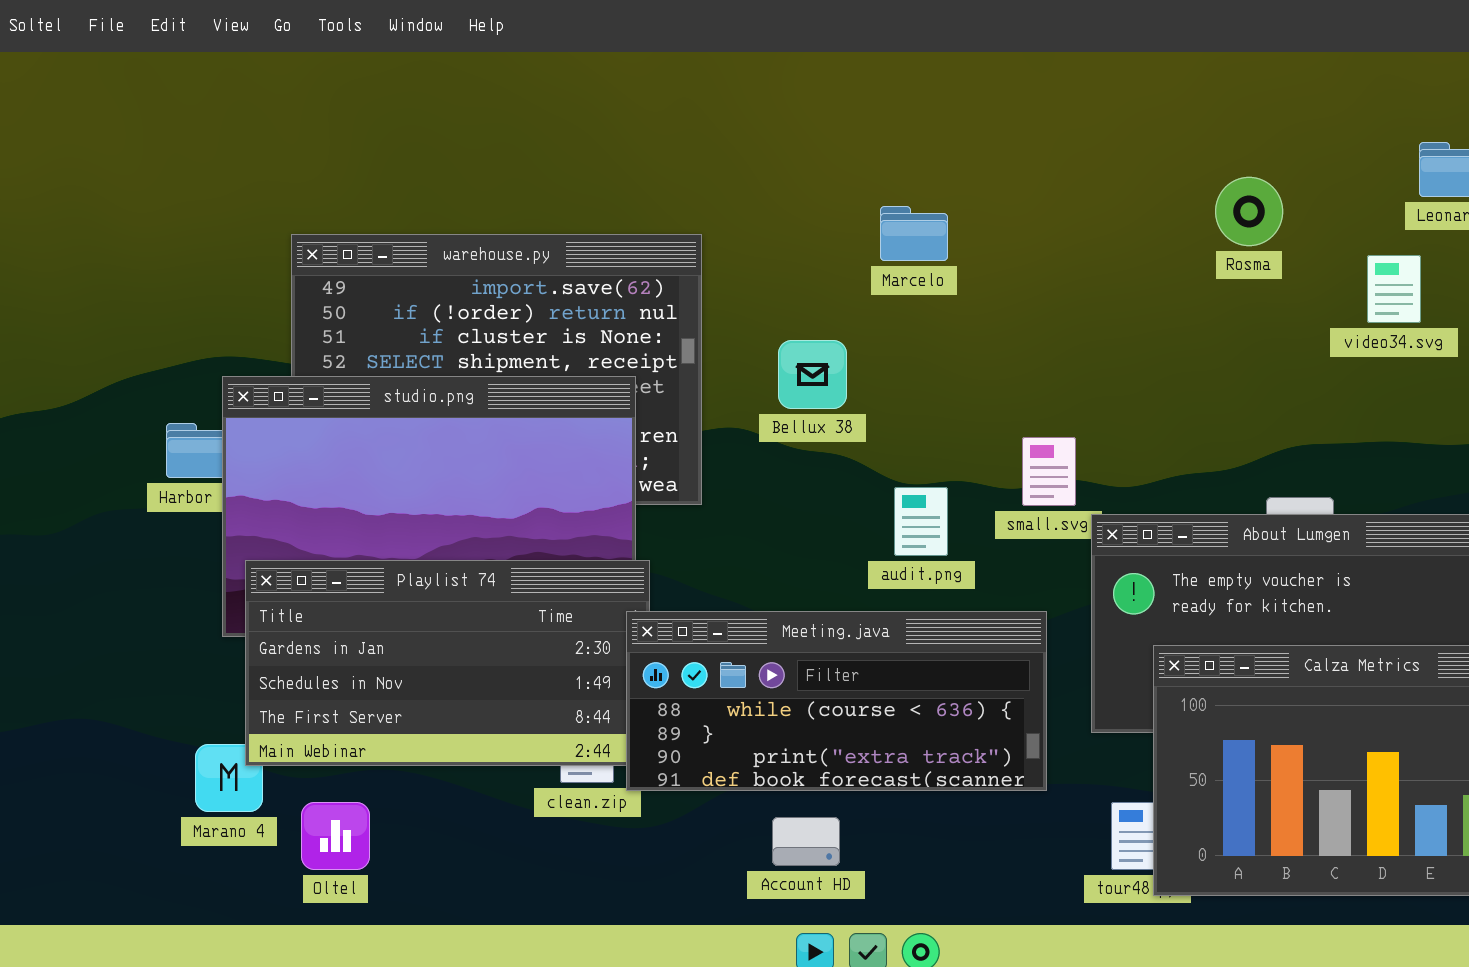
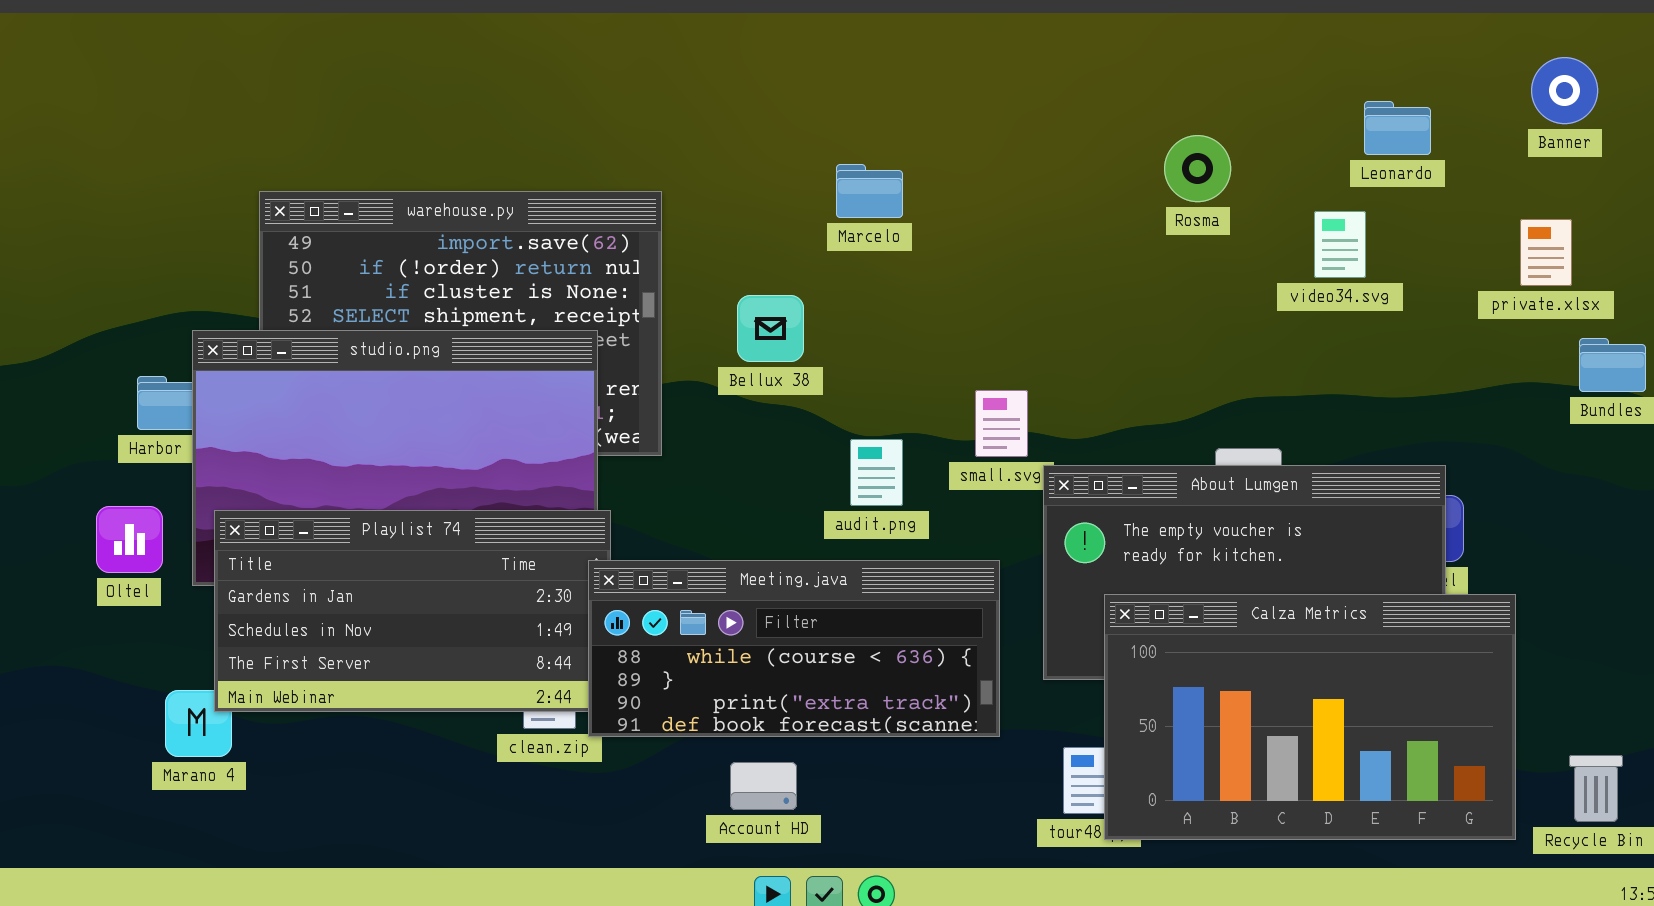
Oltel: [301,802,370,870] -> [96,506,163,573], moved

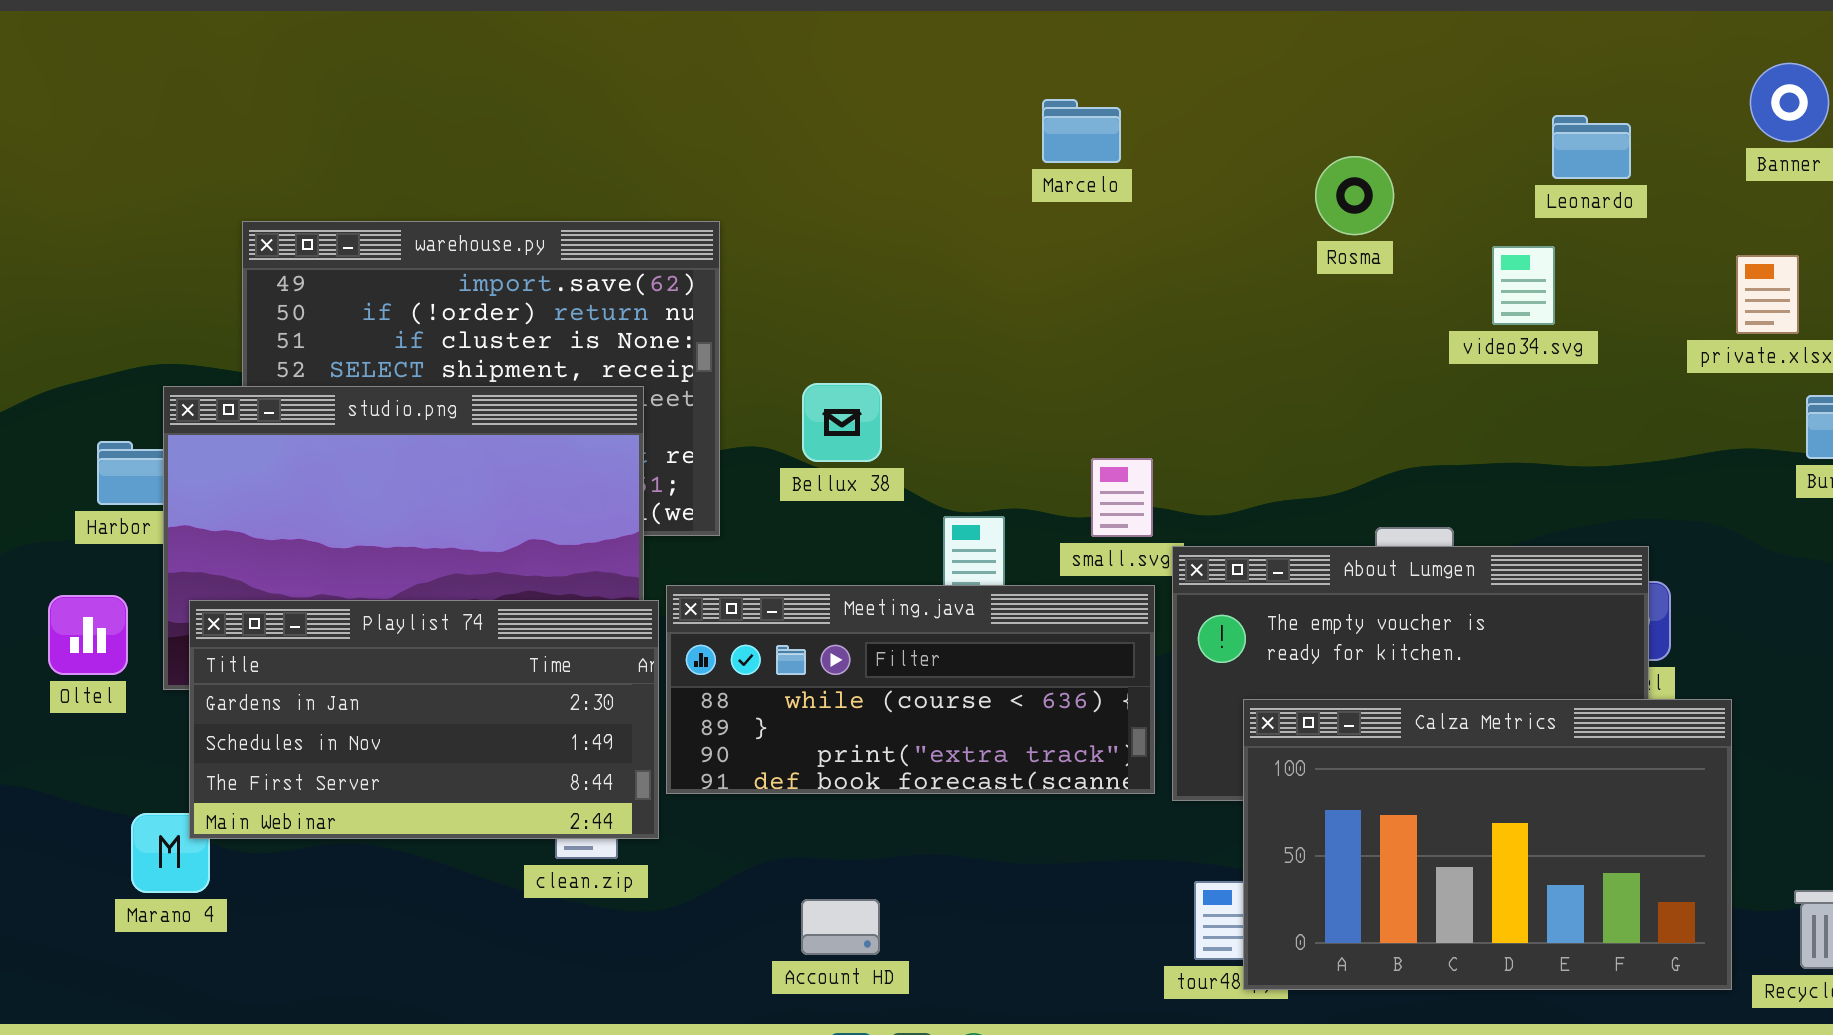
Marcelo: [836,164,903,218] -> [1042,99,1121,163], moved
Bellux 38: [737,295,804,362] -> [802,383,882,462], moved
Meeting.java: [588,560,1000,737] -> [666,585,1155,794], moved

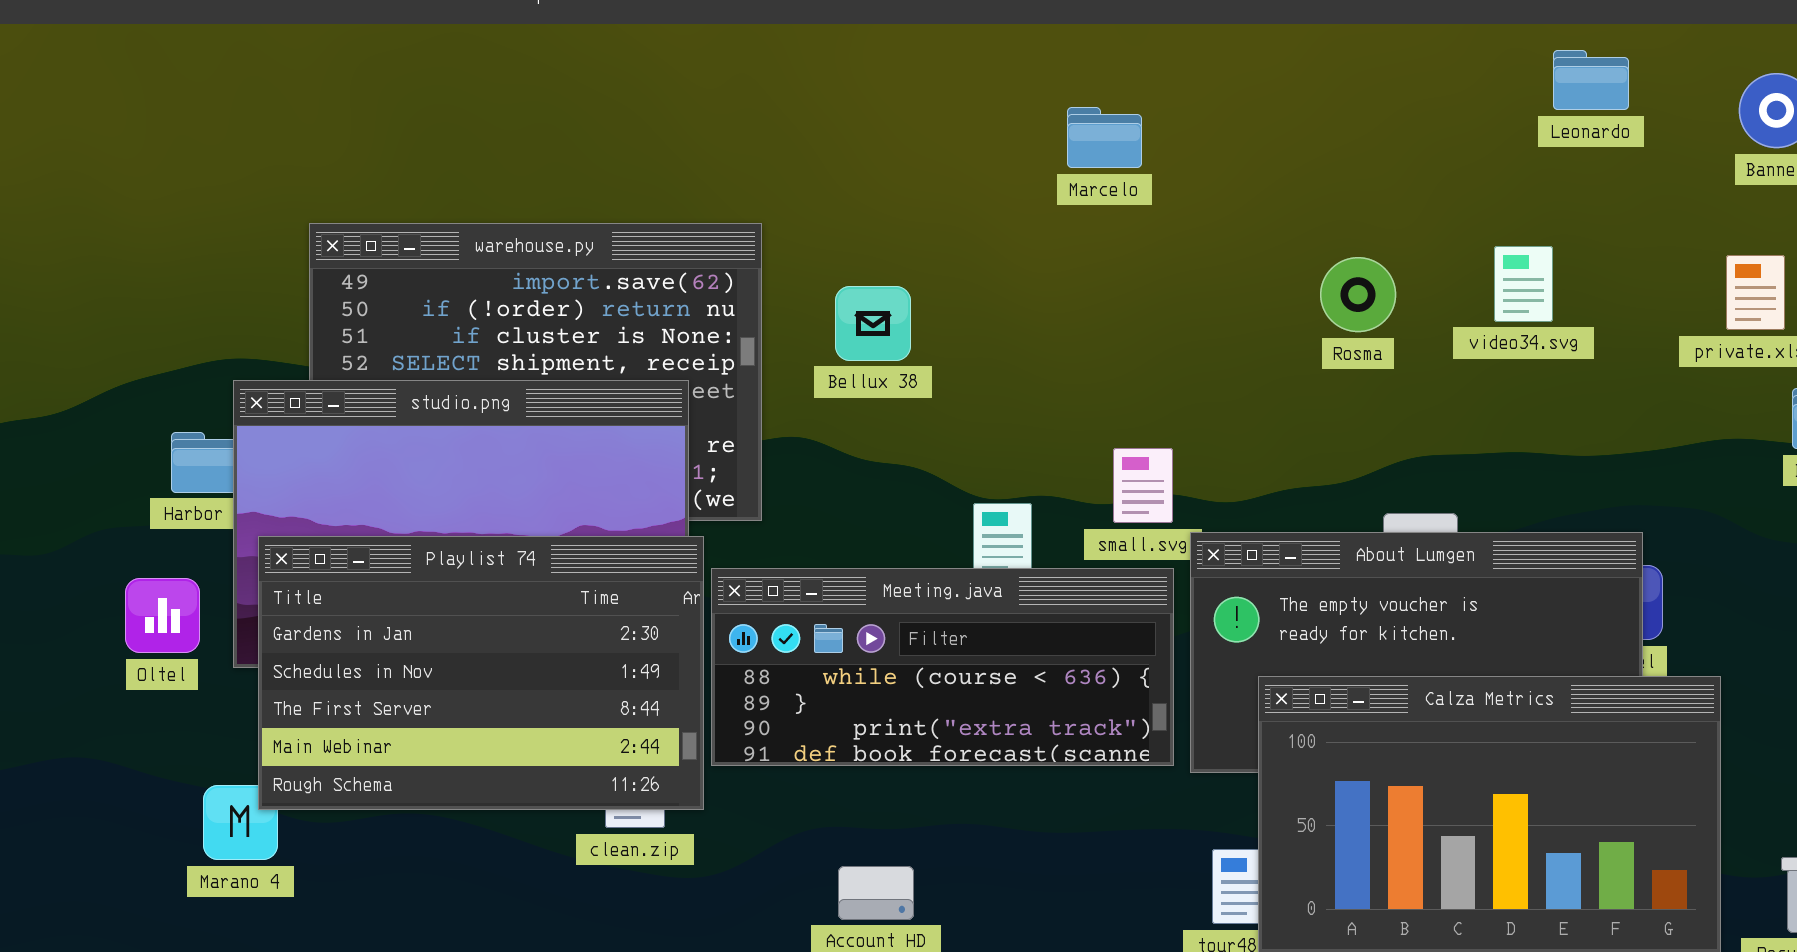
Leonardo: [1552,115,1631,179] -> [1553,50,1629,110], moved
Rosma: [1315,156,1394,235] -> [1320,257,1396,332], moved
Bellux 38: [802,383,882,462] -> [835,286,911,361], moved
Playlist 74: [189,600,659,839] -> [258,536,704,810], resized

